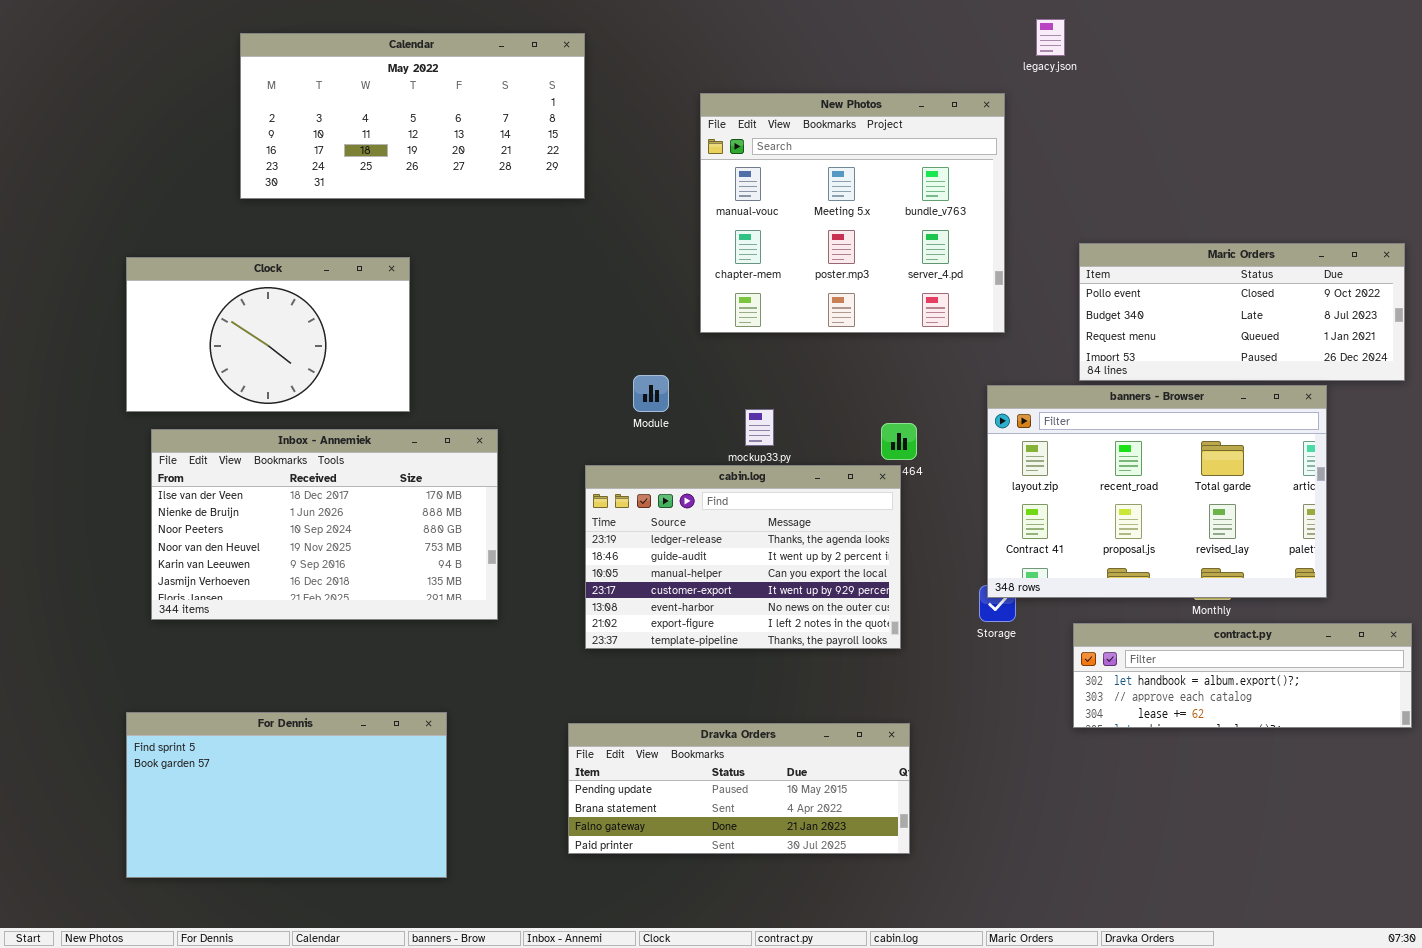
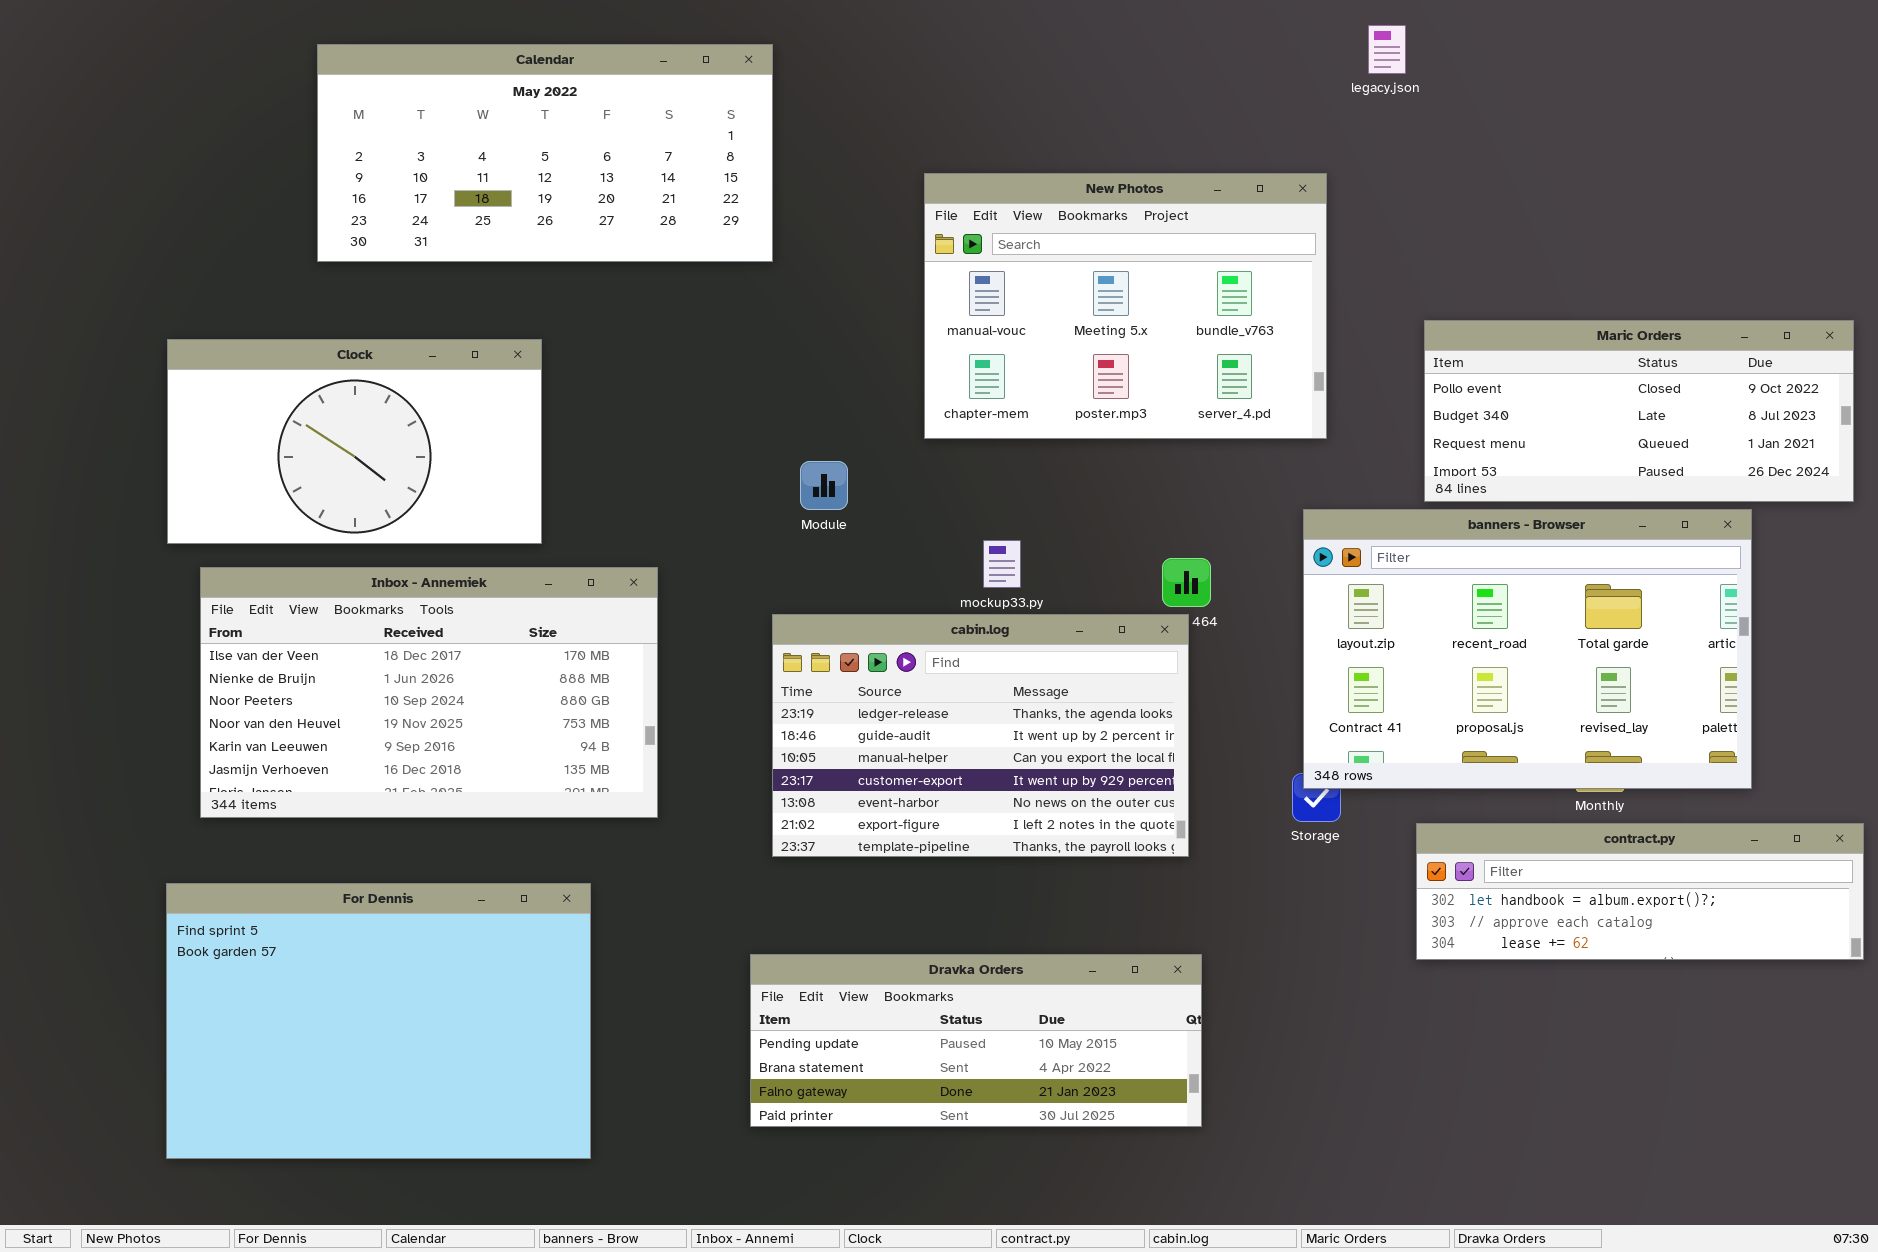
New Photos: [700,93,1005,333] -> [924,173,1327,439], resized
Module: [633,375,669,412] -> [800,461,848,510], moved
For Dennis: [126,712,447,878] -> [166,883,591,1159], resized

